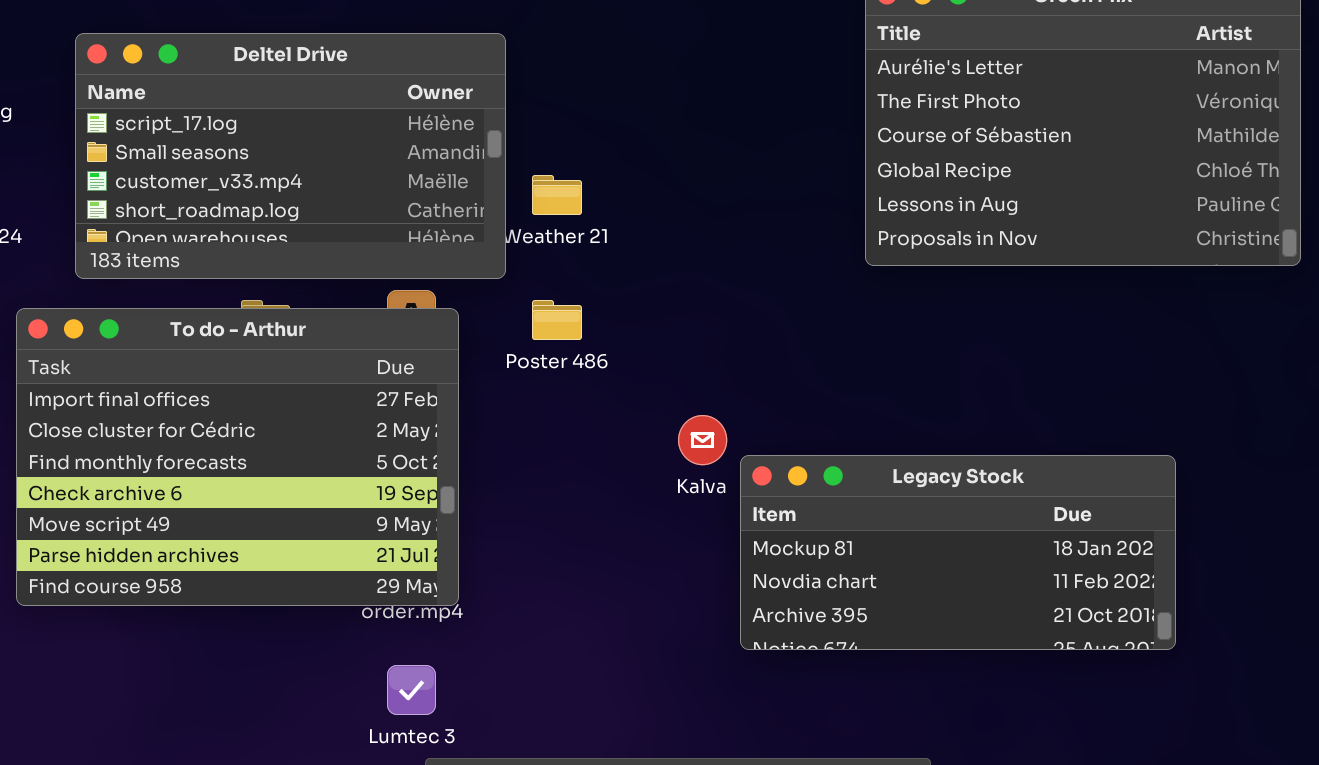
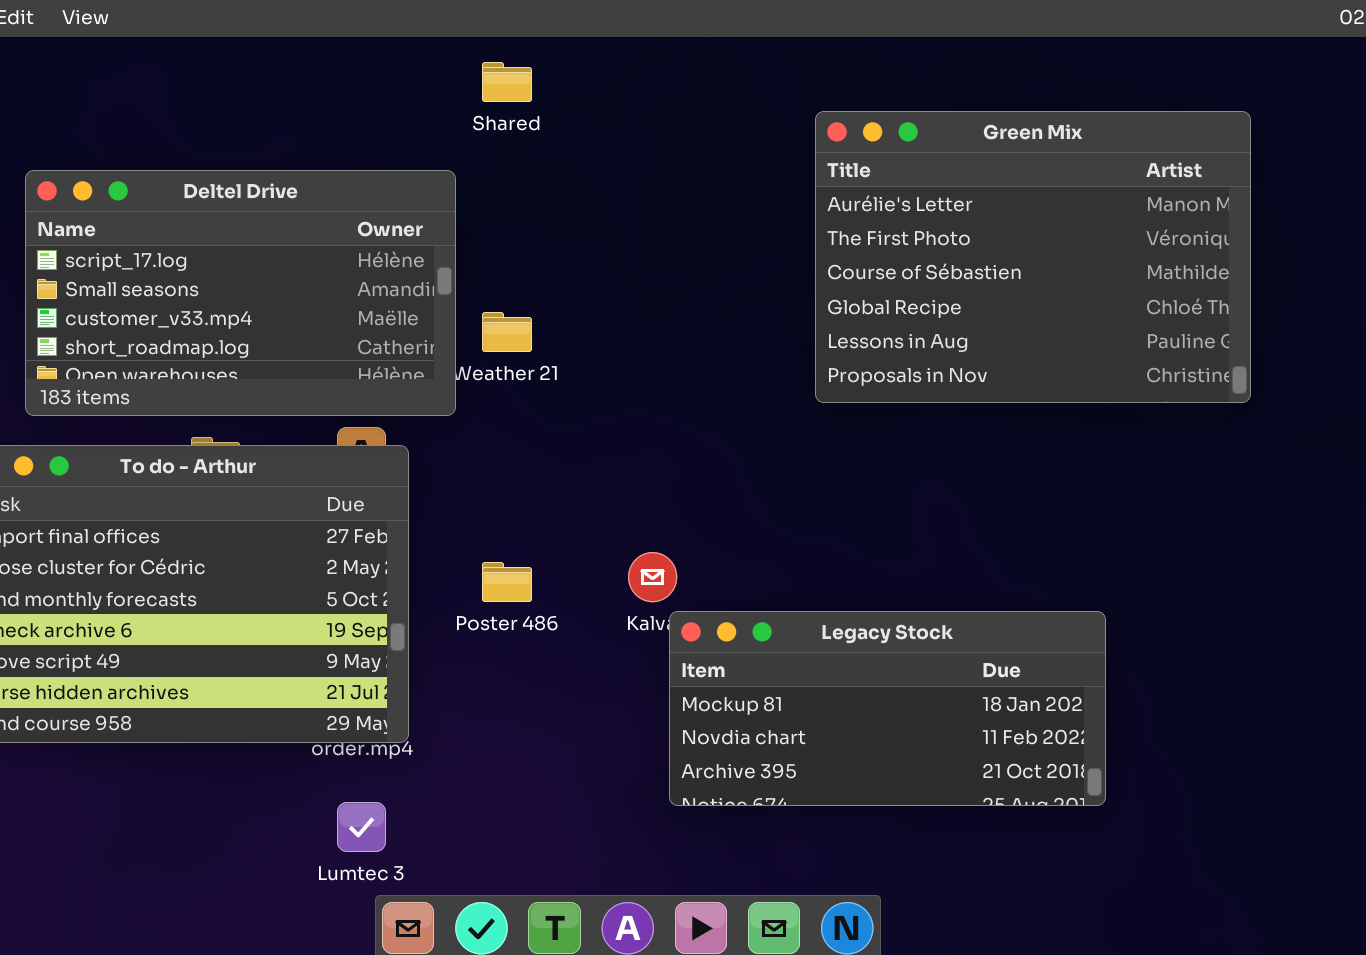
Poster 486: [532,300,582,340] -> [482,562,532,602], moved
Legacy Stock: [740,455,1176,650] -> [669,611,1106,806], moved

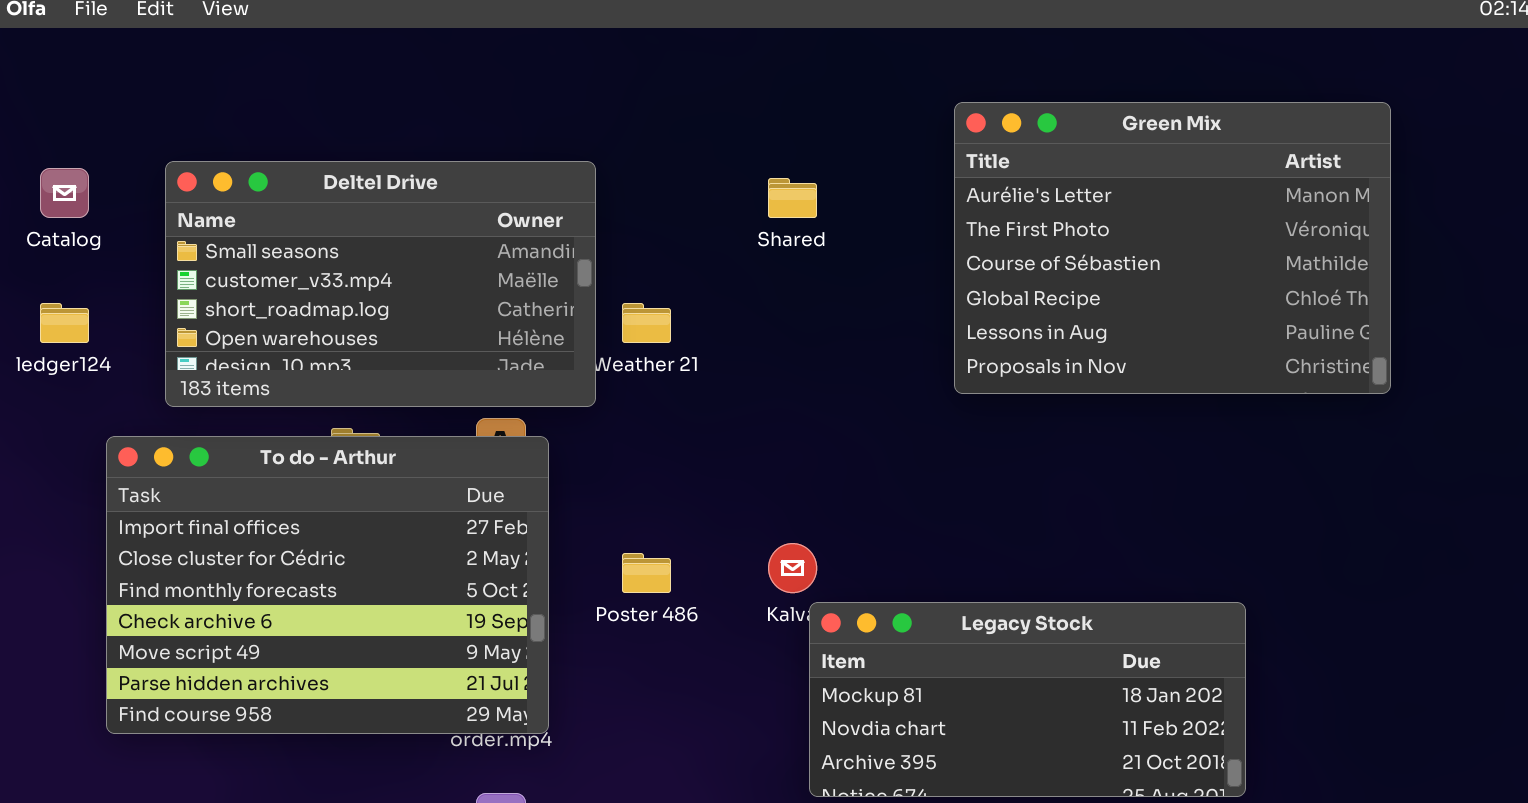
Shared: [482,62,532,102] -> [768,178,817,218], moved
Deltel Drive: [25,170,456,416] -> [165,161,596,407], scrolled down 1 row

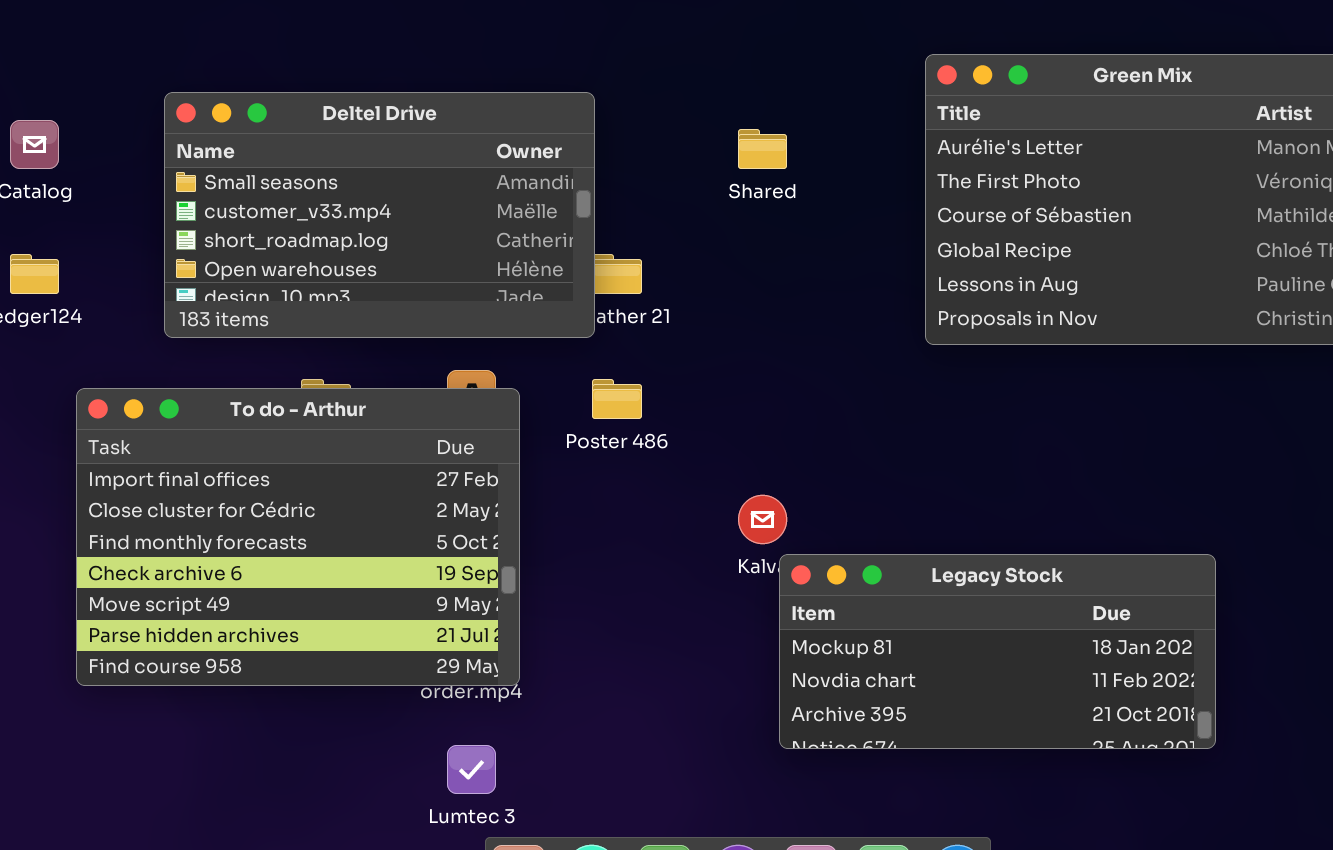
Deltel Drive: [165,161,596,407] -> [164,92,595,338], moved
Poster 486: [622,553,671,593] -> [592,379,642,419], moved

